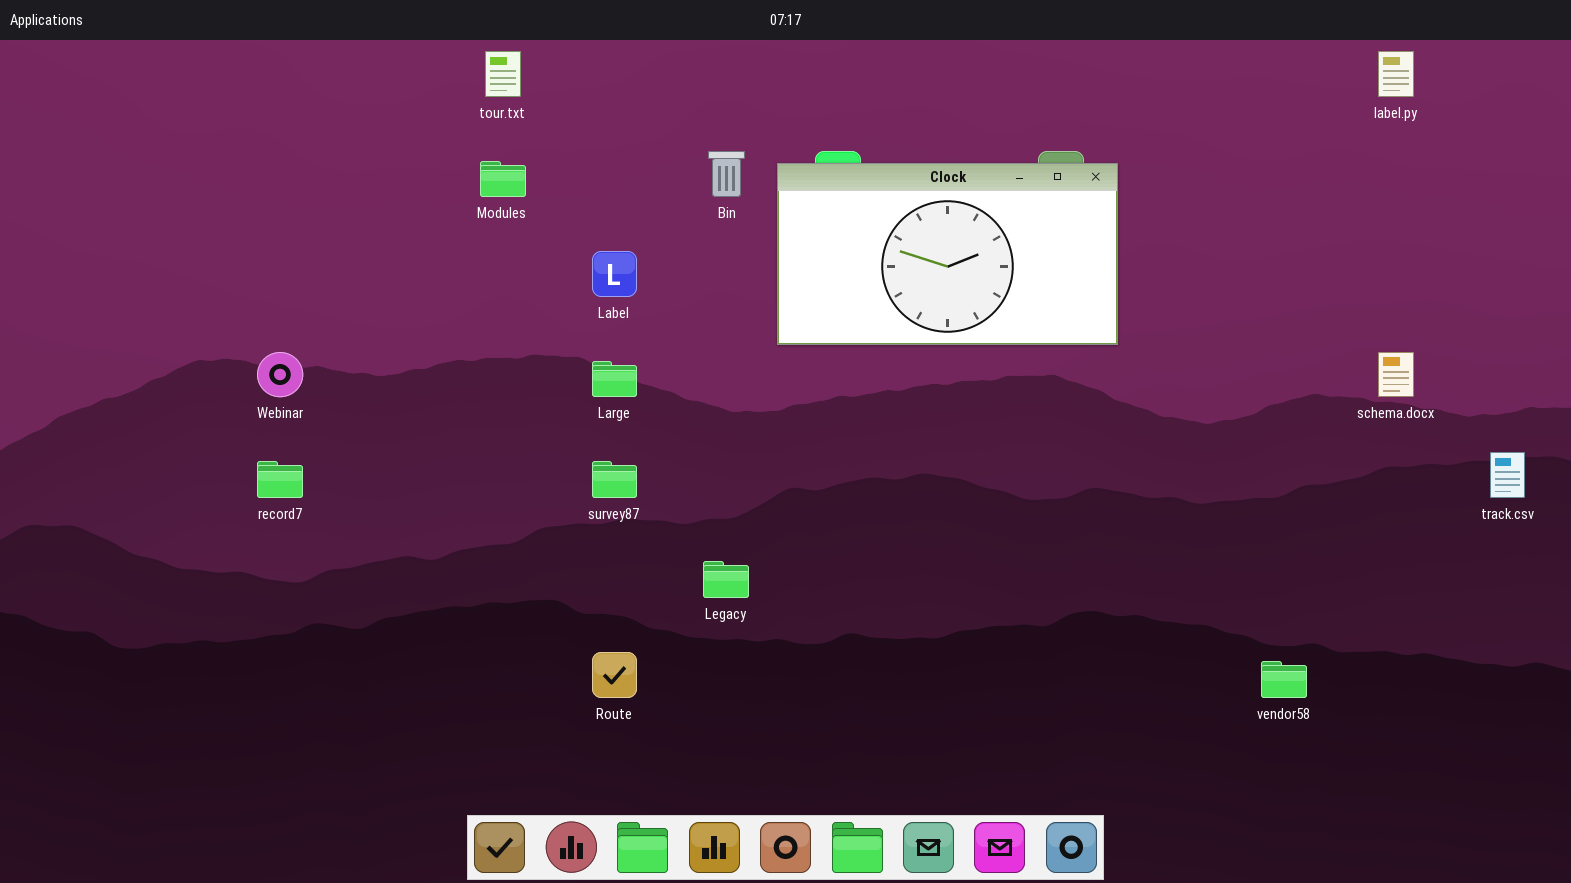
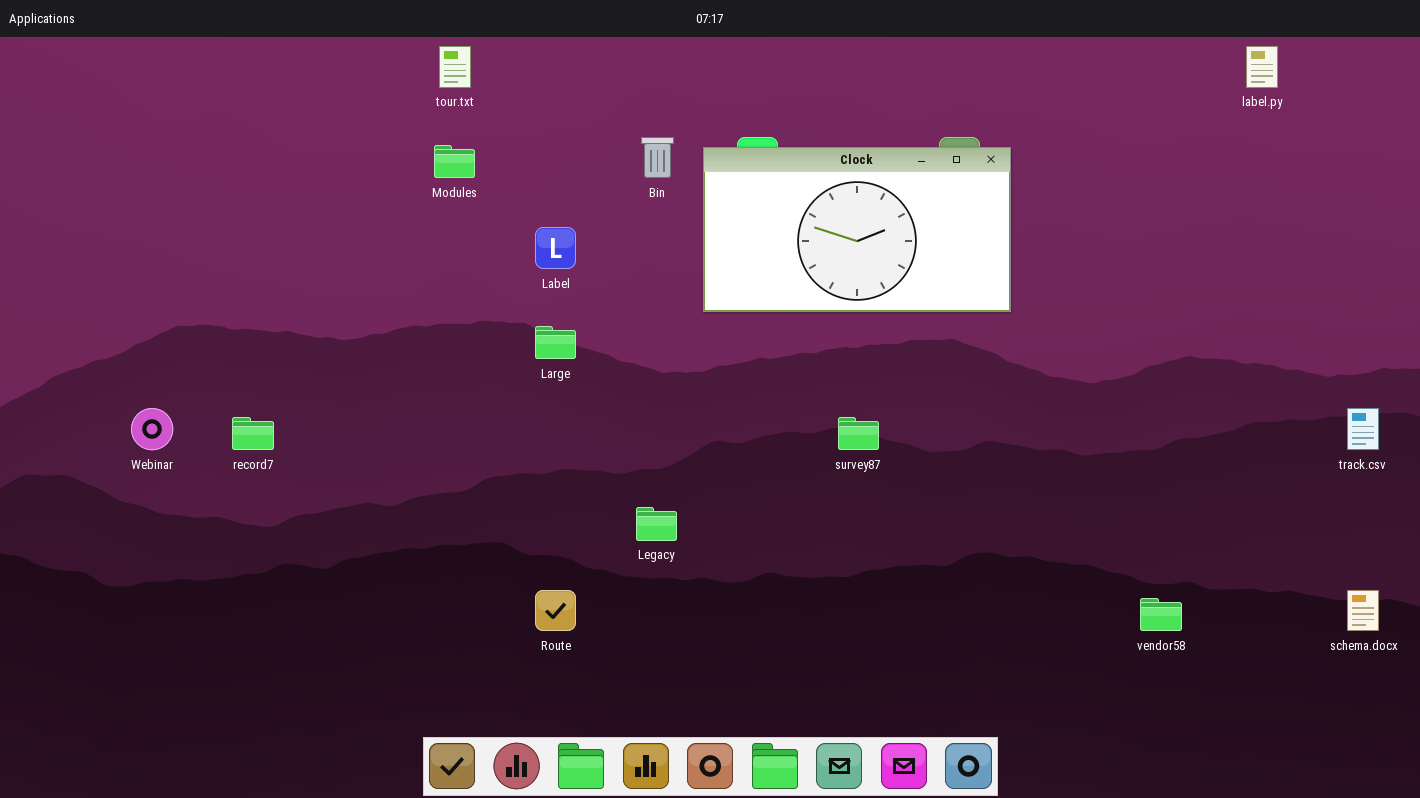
Webinar: [257,352,303,397] -> [131,408,173,450], moved
schema.docx: [1378,352,1414,397] -> [1347,590,1379,631], moved
survey87: [592,461,637,498] -> [838,417,879,450], moved

